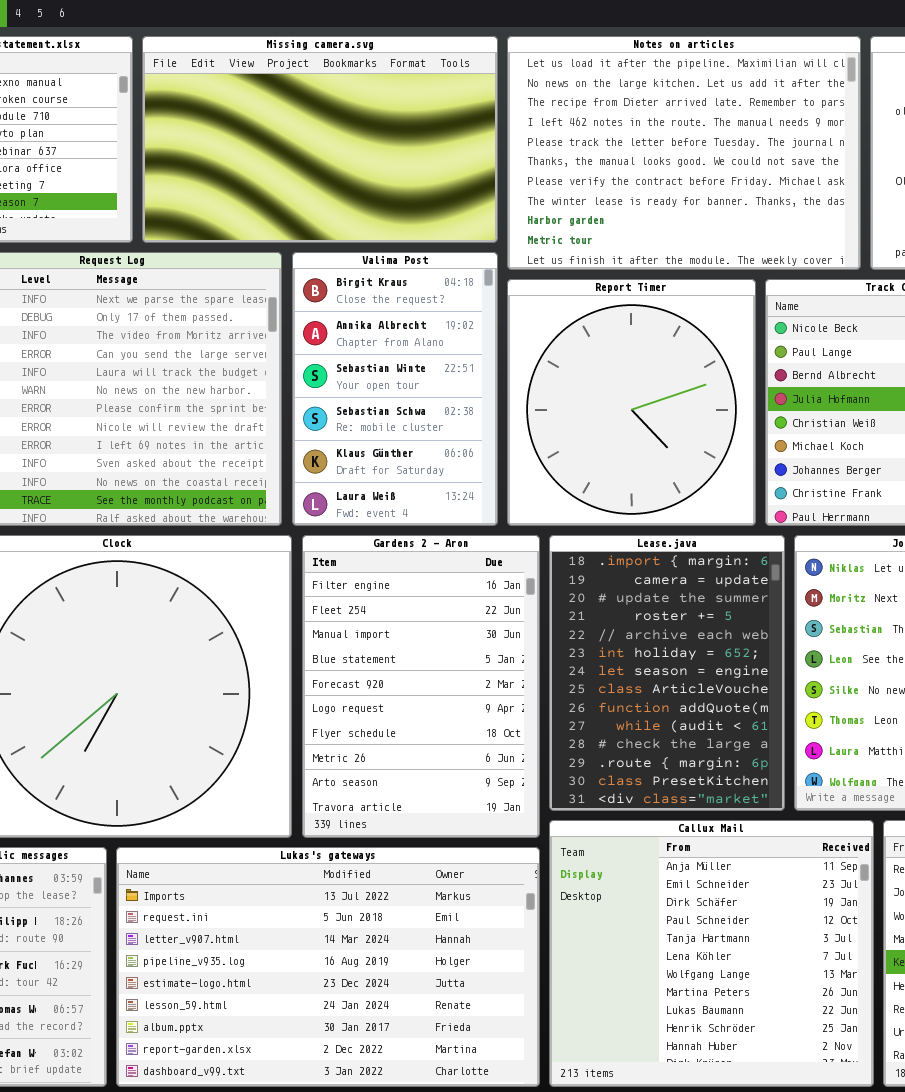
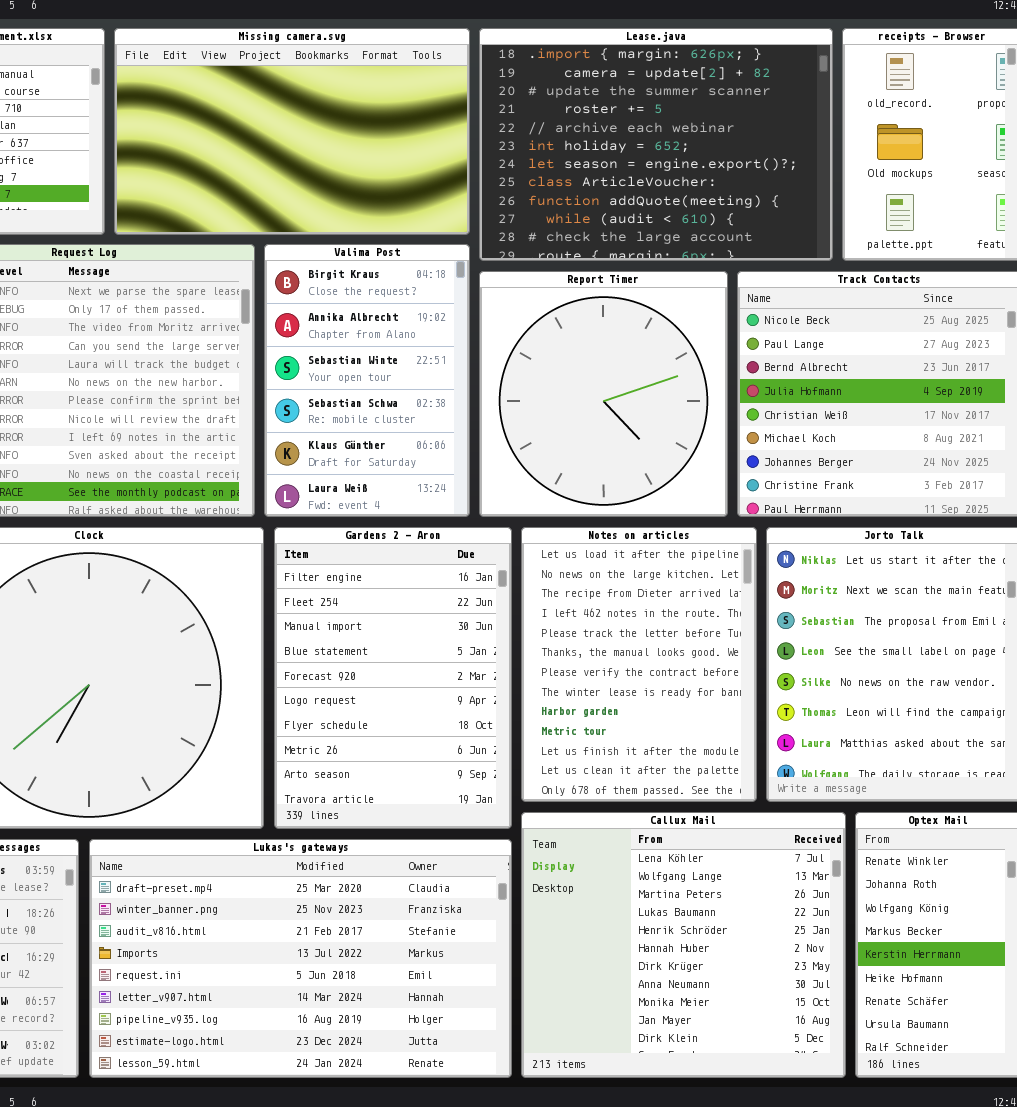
Notes on articles: [507,36,861,270] -> [521,527,757,802], moved, resized
Lease.java: [549,535,785,811] -> [479,28,833,261], moved, resized
Callux Mail: [549,820,874,1087] -> [521,812,846,1078], scrolled down 5 rows
Lukas's gateways: [116,847,540,1087] -> [89,839,512,1078], scrolled up 3 rows

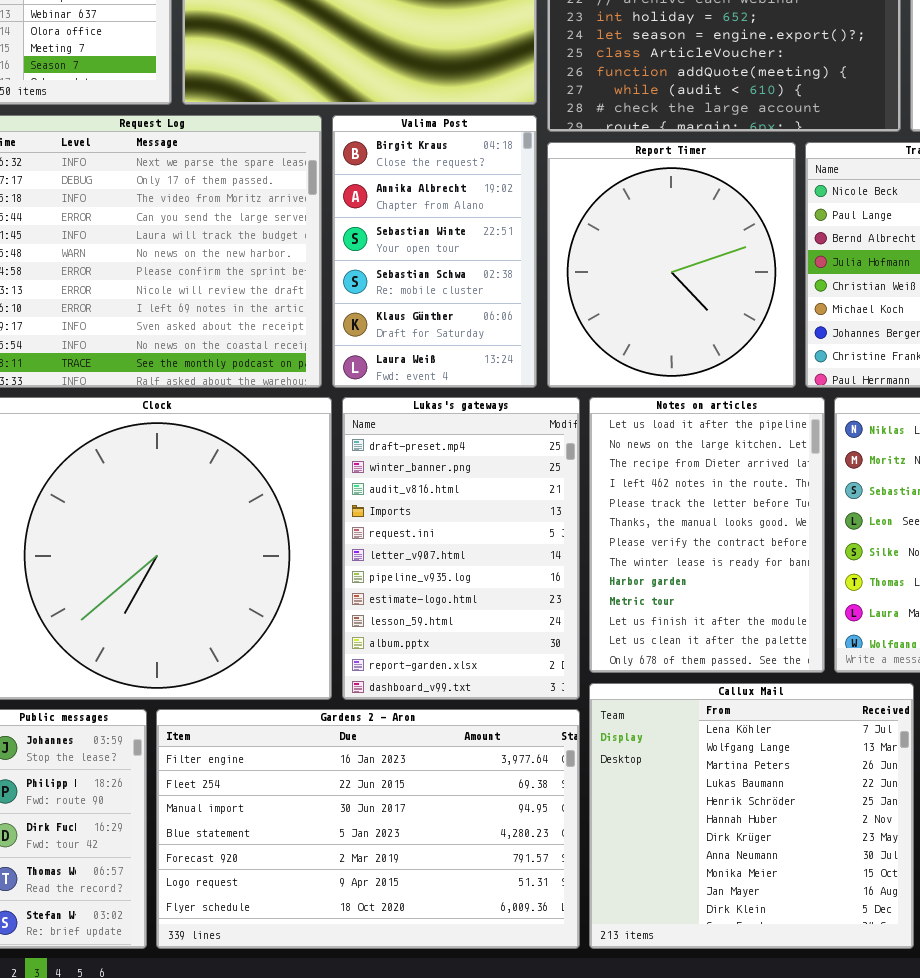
Gardens 2 - Aron: [274,527,512,829] -> [156,709,580,949], moved, resized
Lukas's gateways: [89,839,512,1078] -> [342,397,580,700], moved, resized

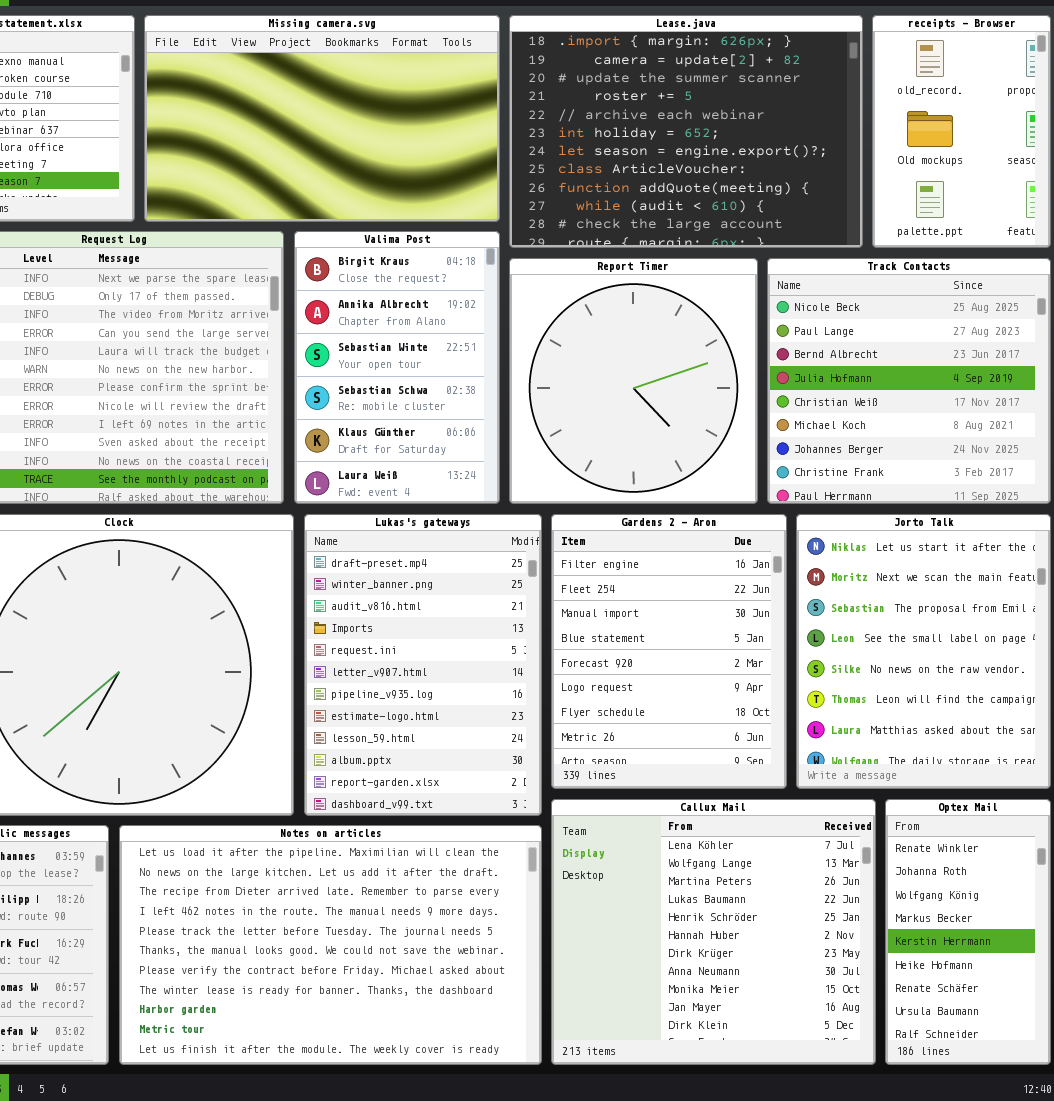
Notes on articles: [589,397,825,673] -> [119,825,542,1065], moved, resized
Gardens 2 - Aron: [156,709,580,949] -> [551,514,787,789], moved, resized

